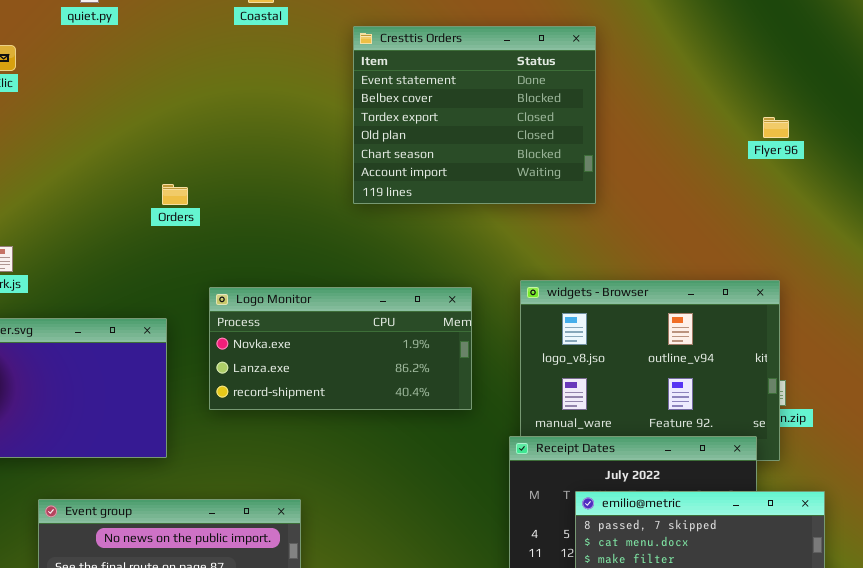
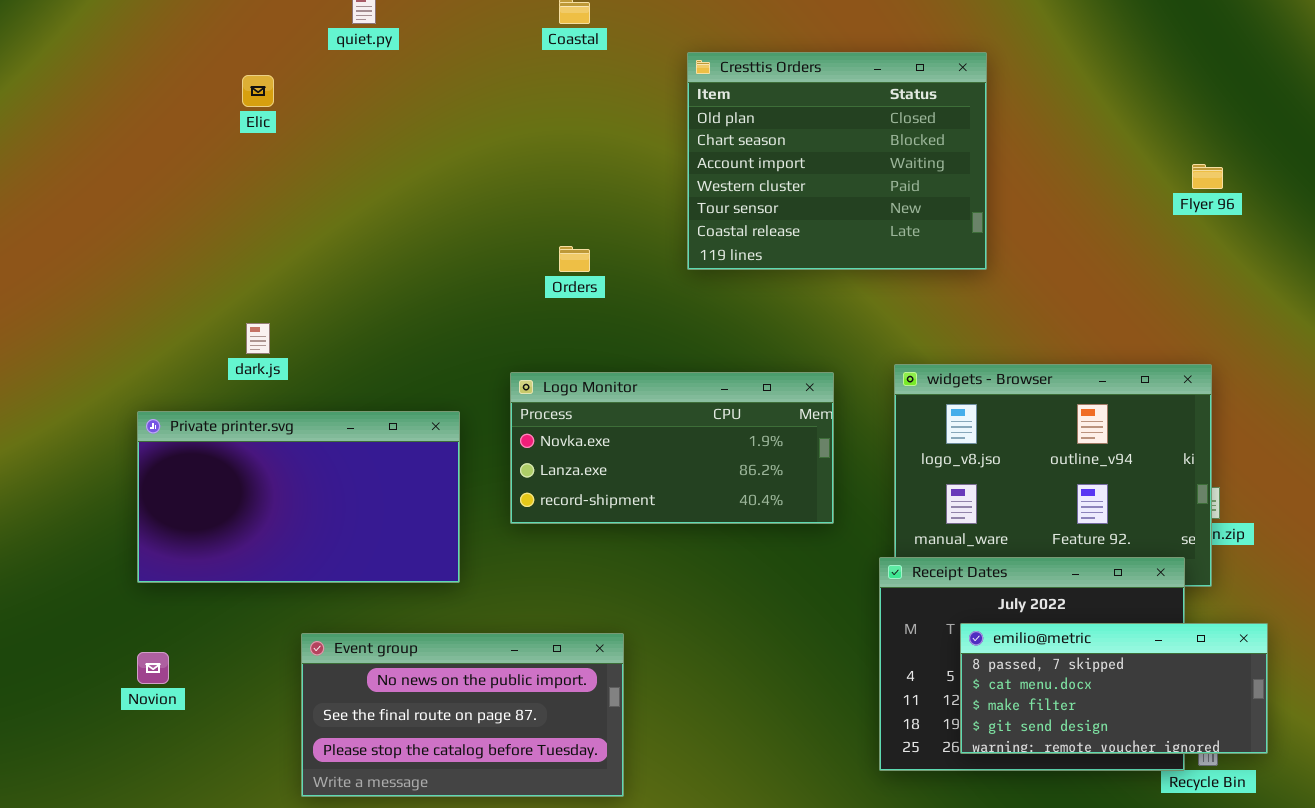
Cresttis Orders: [353,26,596,204] -> [687,52,987,270], scrolled down 3 rows
Orders: [162,184,188,205] -> [559,246,590,272], moved

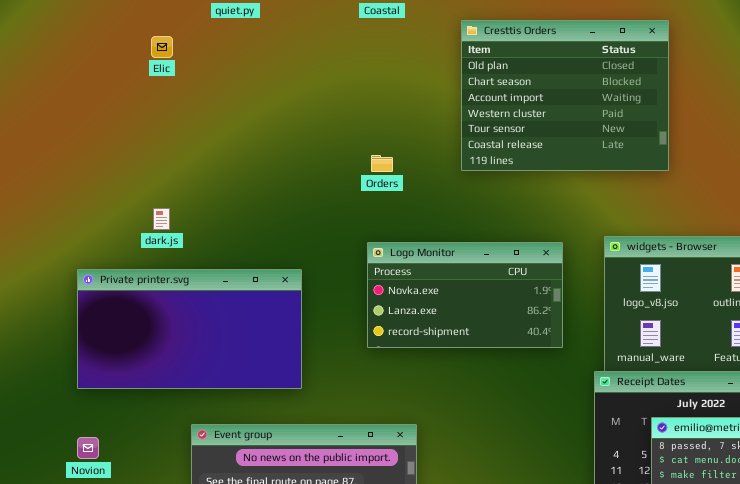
Logo Monitor: [510,372,834,524] -> [367,242,563,348], resized

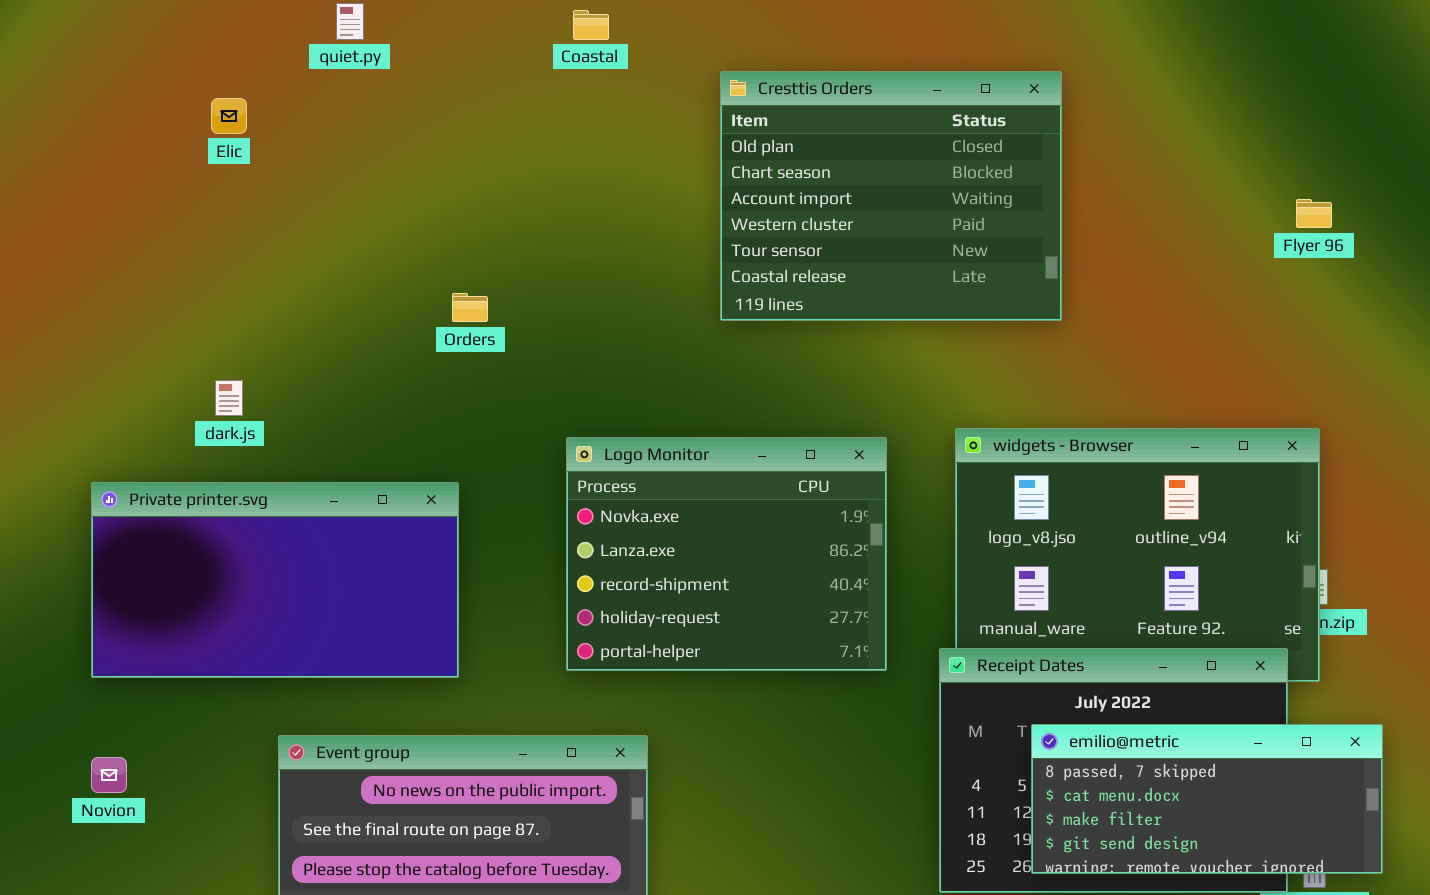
Orders: [371,155,393,172] -> [452,293,488,322], moved
Logo Monitor: [367,242,563,348] -> [566,437,887,671], resized

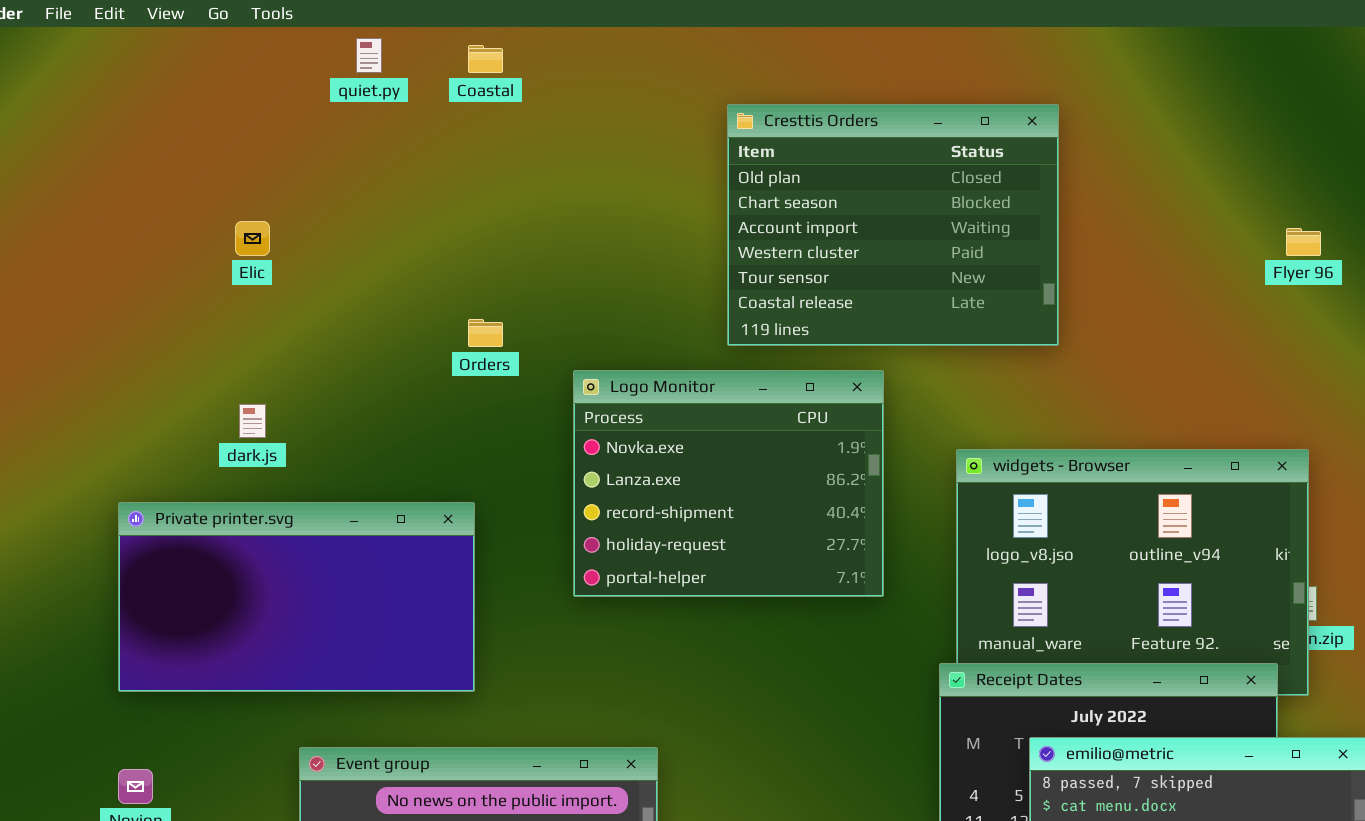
Coastal: [573,10,609,40] -> [468,45,503,73], moved
Elic: [211,98,247,134] -> [235,221,270,256], moved
Logo Monitor: [566,437,887,671] -> [573,370,884,597], moved

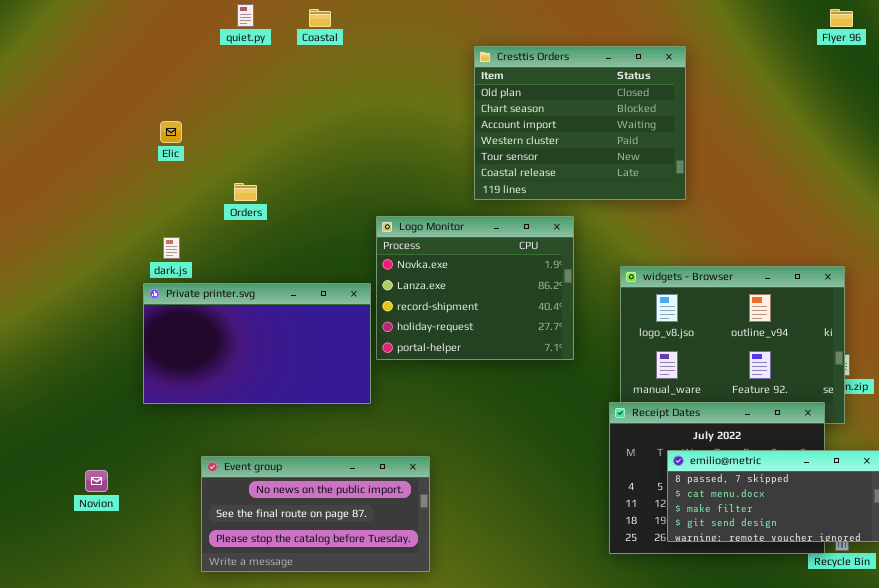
Flyer 96: [1286,228,1321,256] -> [830,9,853,27], moved
Orders: [468,319,503,347] -> [234,183,257,201], moved
Private printer.svg: [118,502,475,692] -> [143,283,371,404], moved

